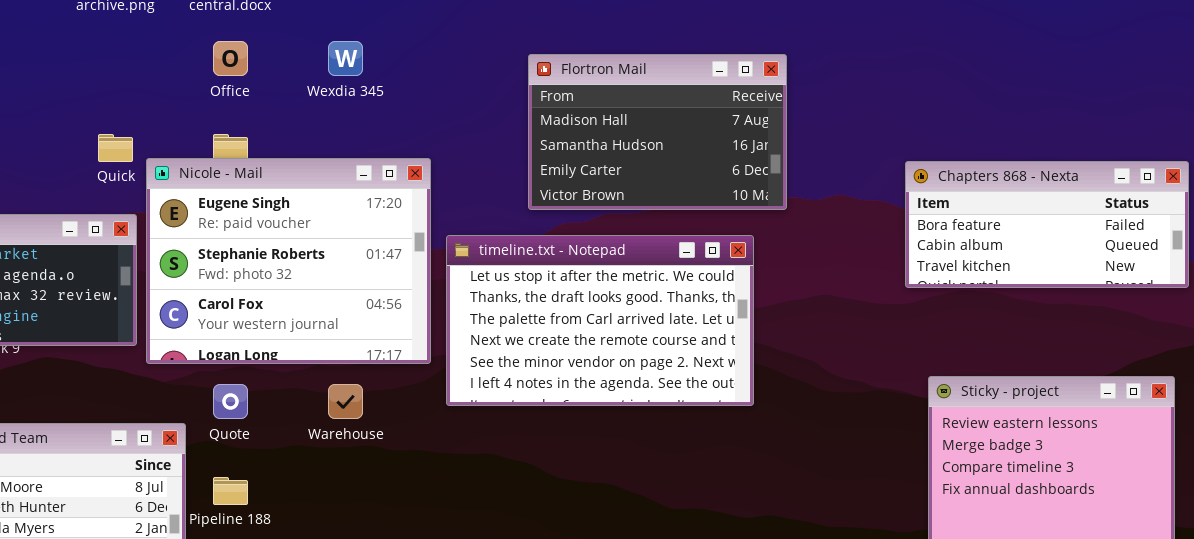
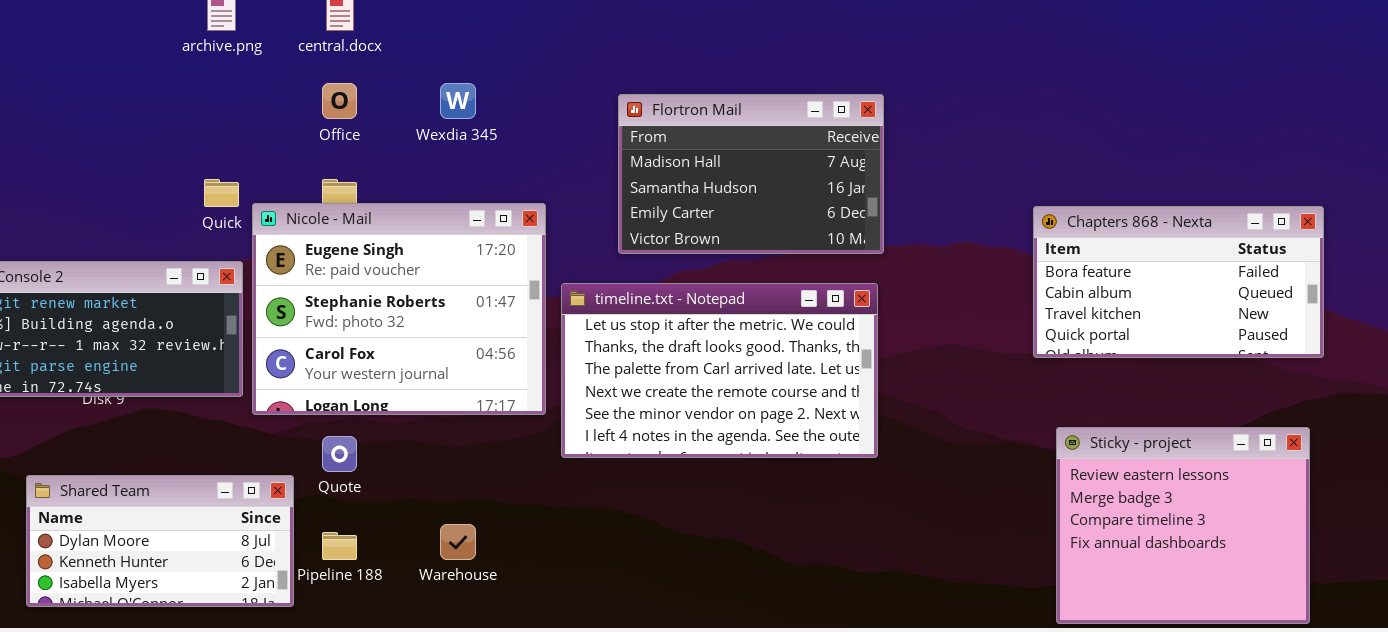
Flortron Mail: [528,54,787,210] -> [618,94,884,254], moved
Chapters 868 - Nexta: [905,161,1189,288] -> [1033,206,1324,358], resized
Warehouse: [328,384,363,419] -> [440,524,476,560], moved

